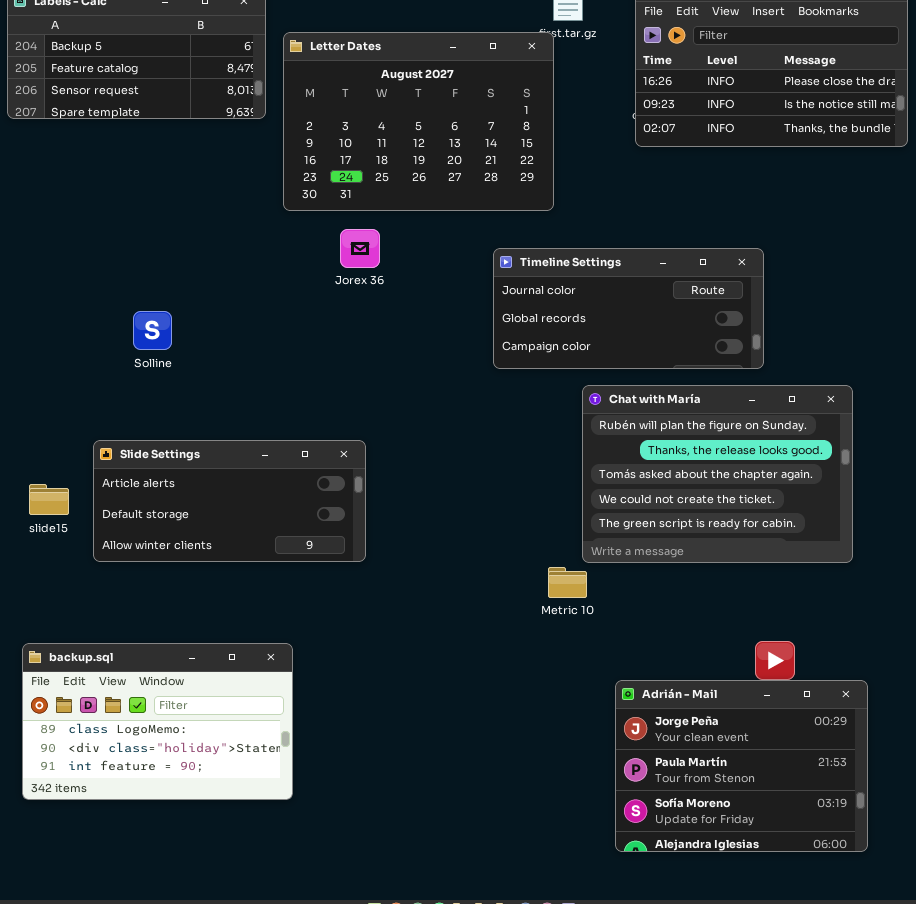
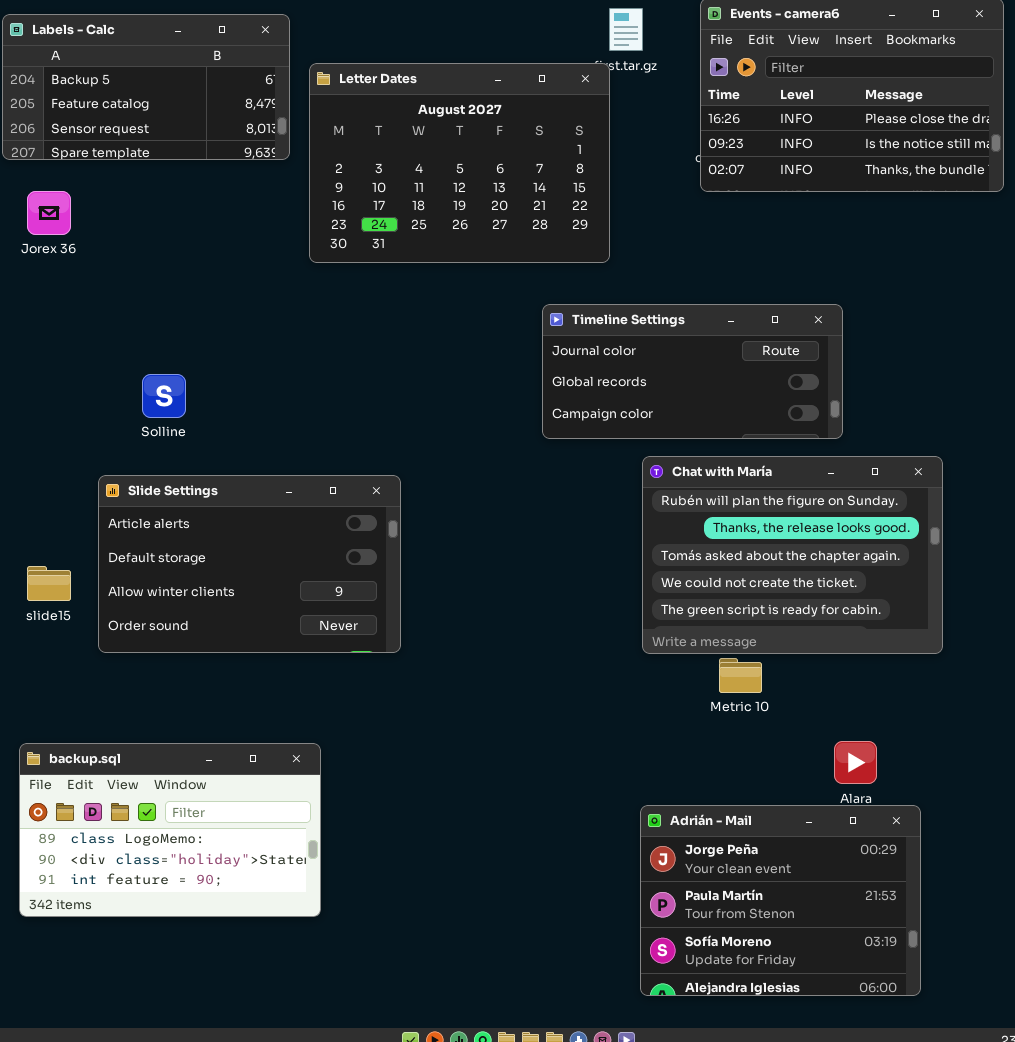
Jorex 36: [340,229,380,268] -> [27,191,71,235], moved
Slide Settings: [93,440,366,562] -> [98,475,401,653], resized
Metric 10: [548,567,587,598] -> [719,658,762,693], moved
Adrián - Mail: [615,680,868,852] -> [640,805,921,996], moved

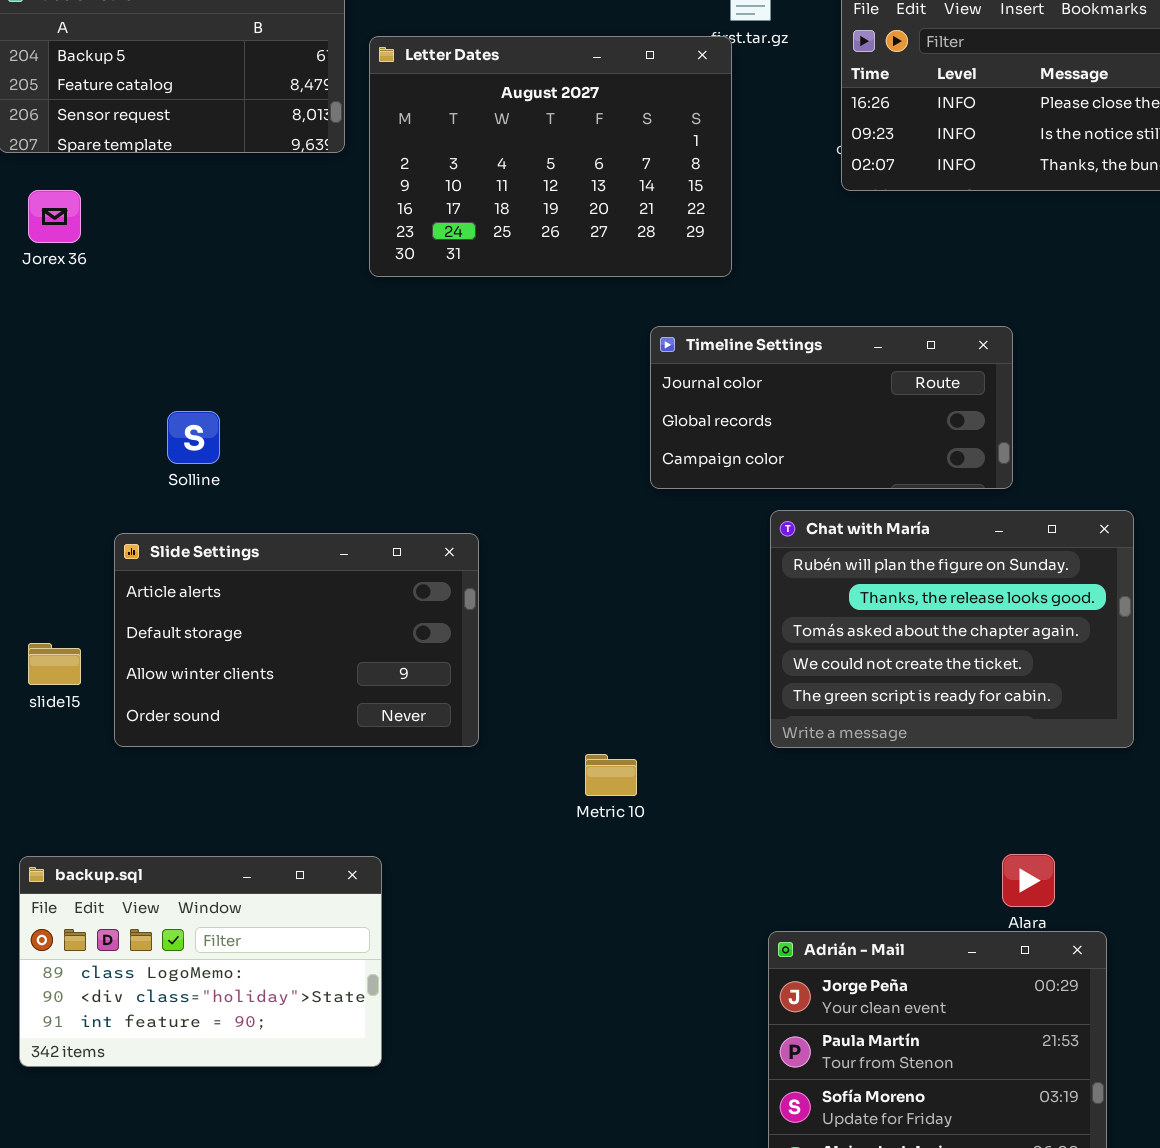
Metric 10: [719,658,762,693] -> [585,754,637,796], moved

